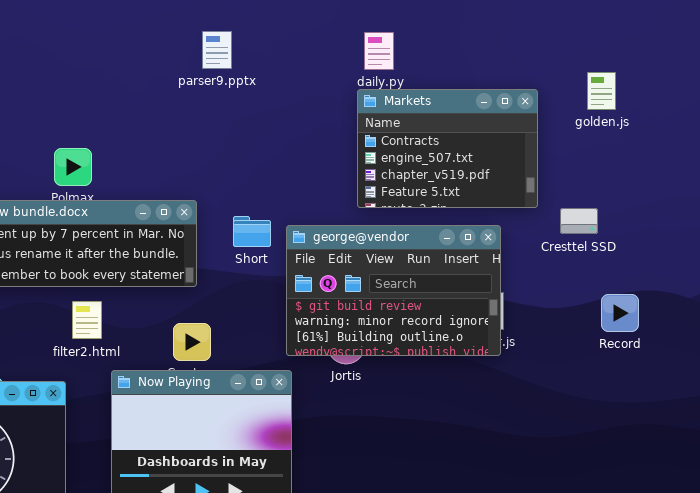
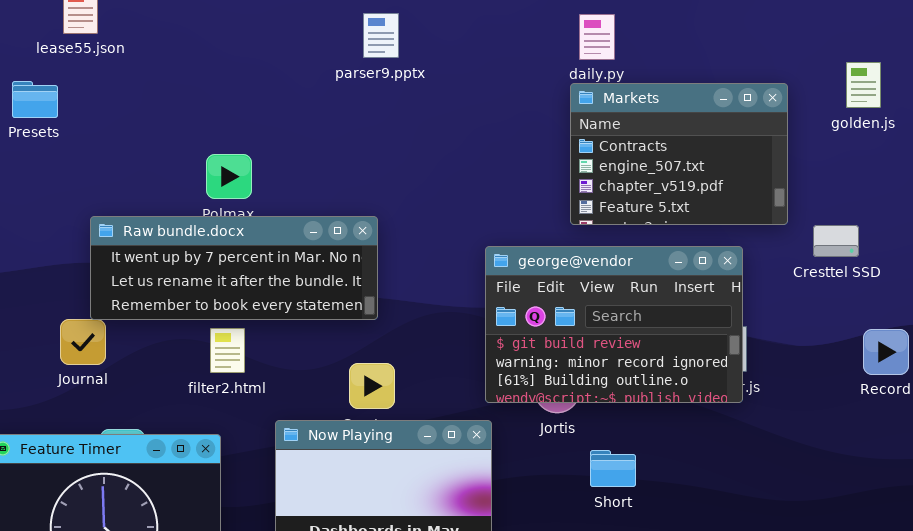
parser9.pptx: [202,31,232,69] -> [363,13,399,58], moved
Short: [233,216,271,247] -> [590,450,636,487], moved
filter2.html: [72,301,102,339] -> [210,328,245,373], moved

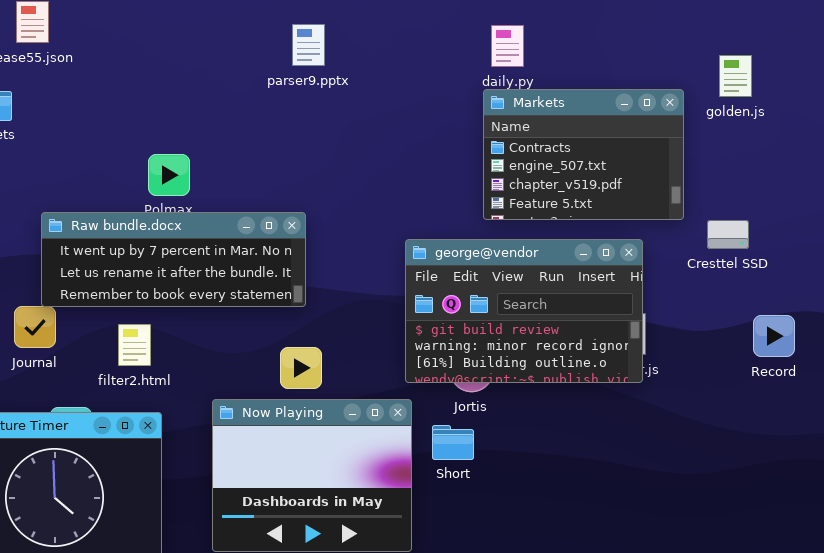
golden.js: [846,62,881,108] -> [719,55,752,97], moved
filter2.html: [210,328,245,373] -> [118,324,151,366], moved
Short: [590,450,636,487] -> [432,425,474,460], moved

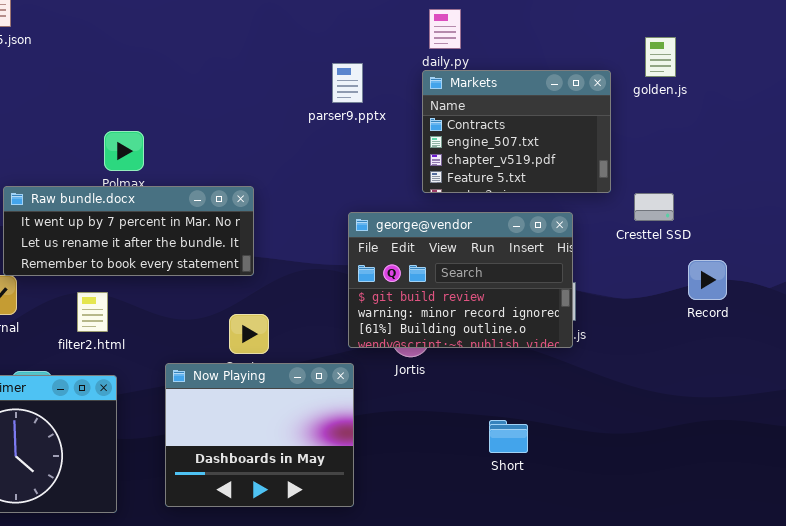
parser9.pptx: [292,24,325,66] -> [332,63,363,103], moved
Record: [753,315,795,357] -> [688,260,727,300], moved
Short: [432,425,474,460] -> [489,420,528,453], moved

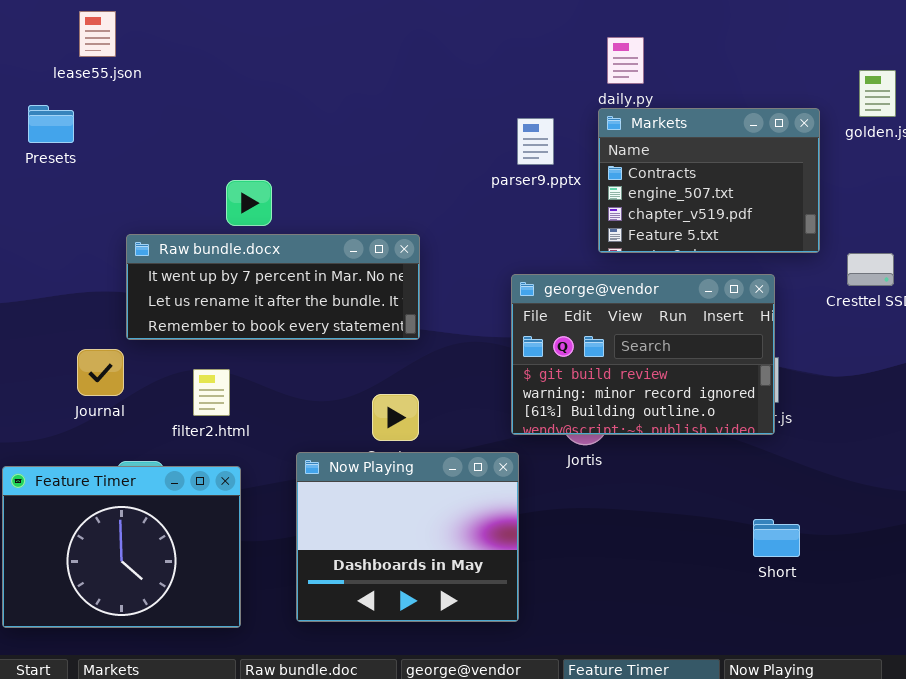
parser9.pptx: [332,63,363,103] -> [517,118,554,165], moved
Raw bundle.docx: [3,186,254,276] -> [126,234,420,340], moved
Short: [489,420,528,453] -> [753,519,800,557], moved

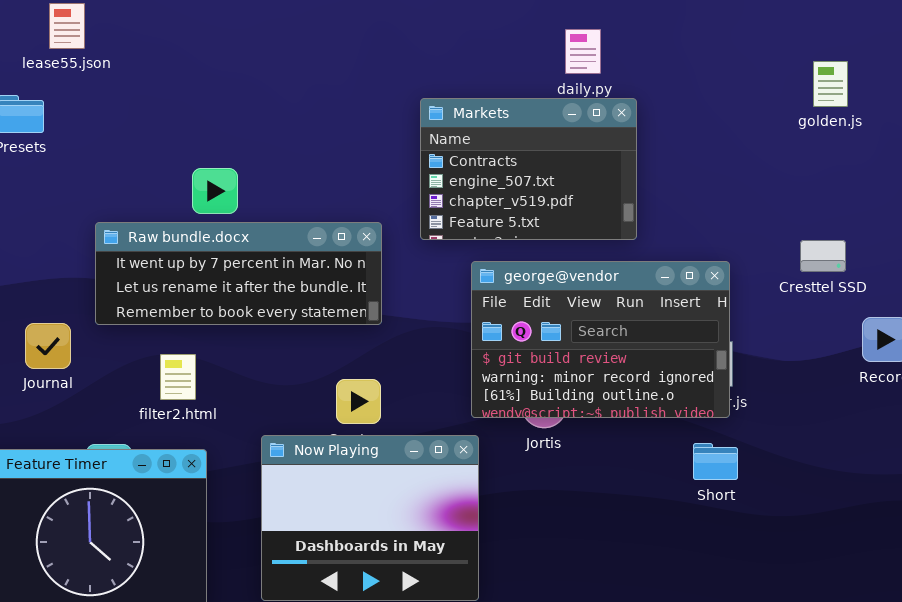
Markets: [598,108,820,253] -> [420,98,637,240], moved
Journal: [77,349,124,396] -> [25,323,71,369], moved
Short: [753,519,800,557] -> [693,443,738,480], moved

